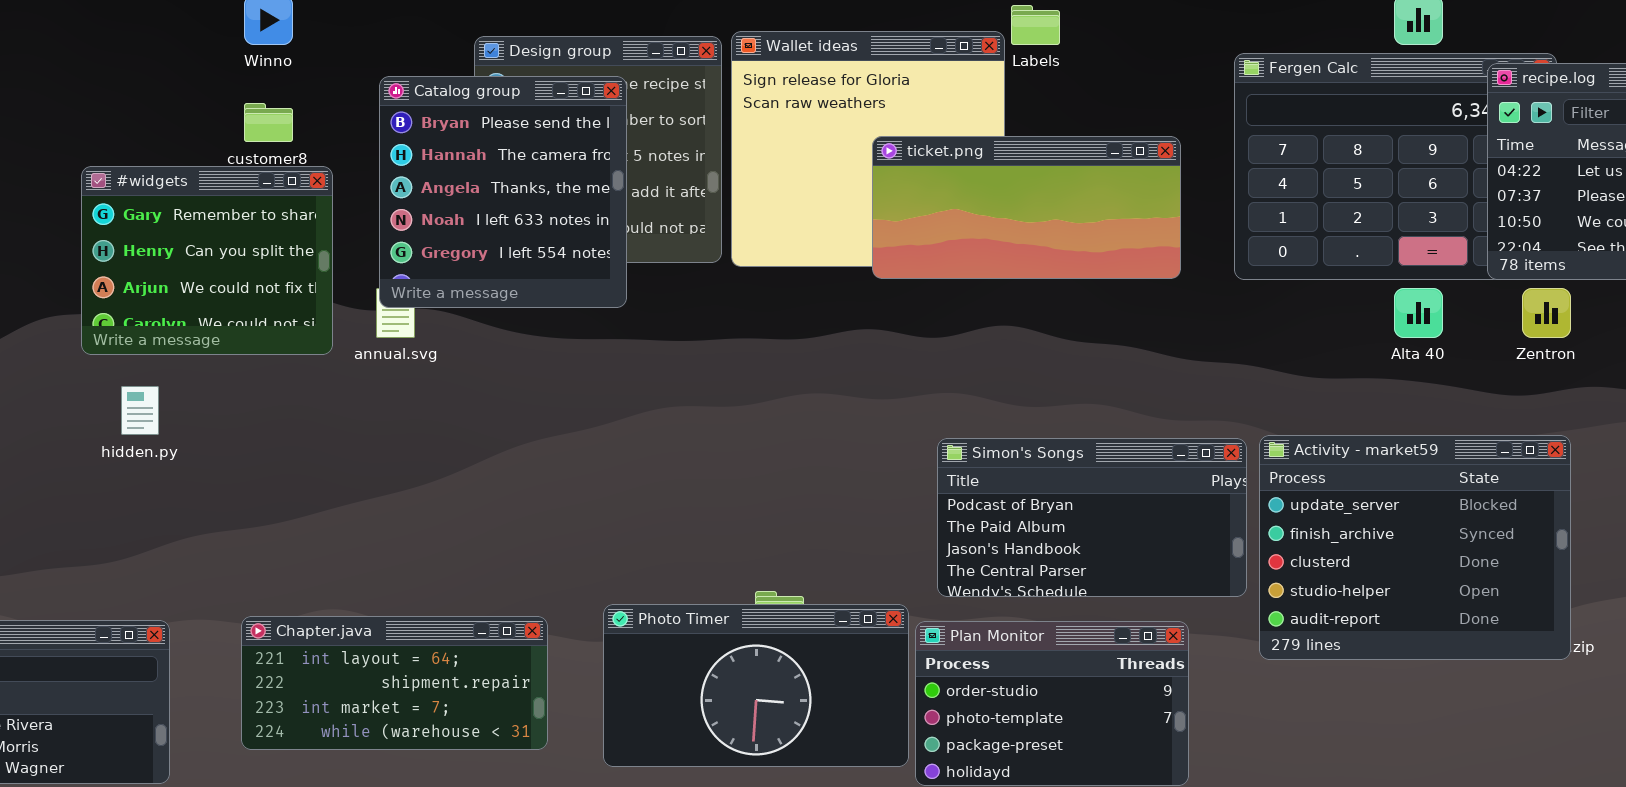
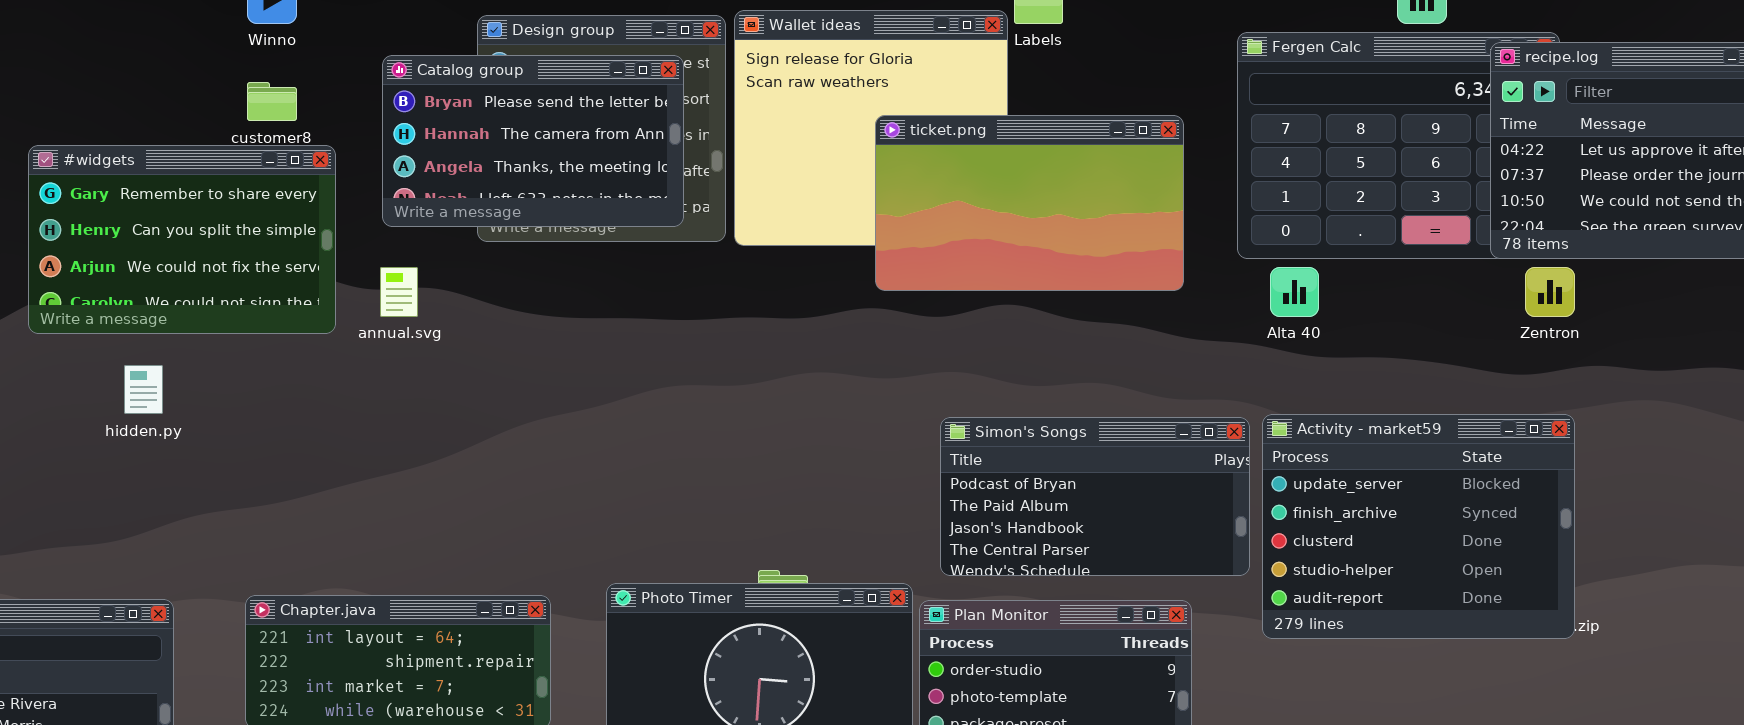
Catalog group: [379,76,627,308] -> [382,55,684,227], resized
ticket.png: [872,136,1181,279] -> [875,115,1184,291], resized
#widgets: [81,166,333,355] -> [28,145,336,334], resized
Alta 40: [1394,288,1443,338] -> [1270,267,1319,317], moved

